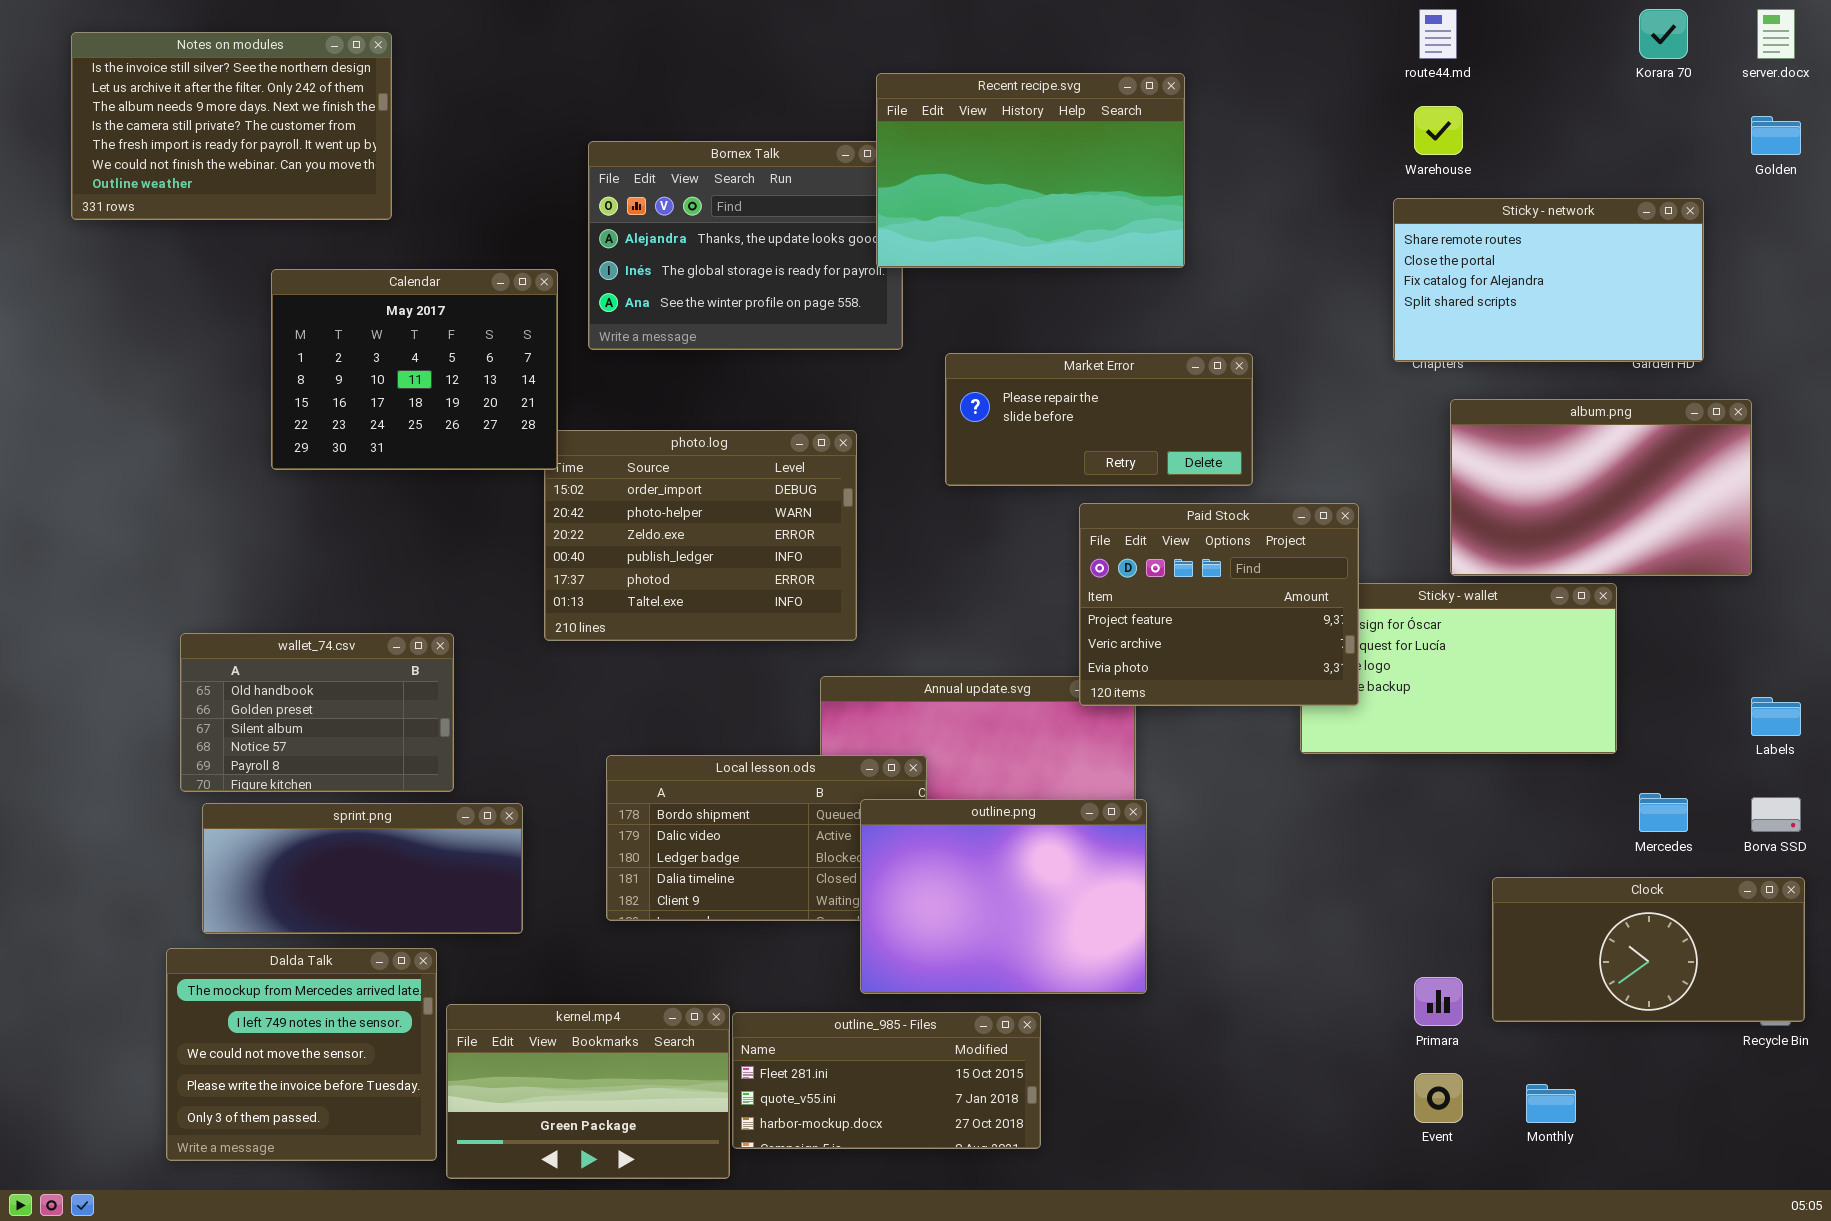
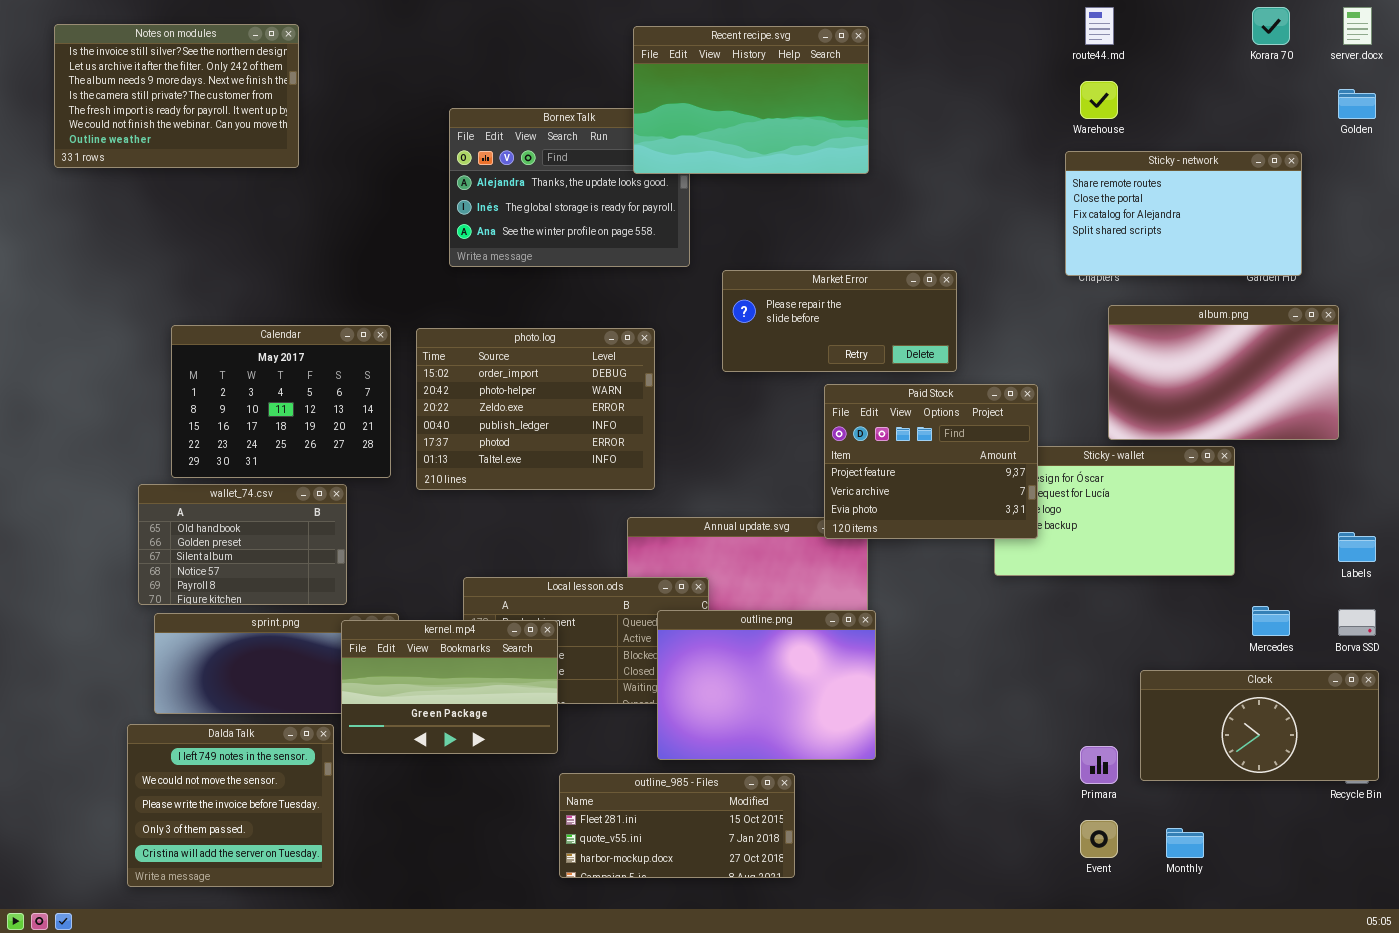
Recent recipe.svg: [876,73,1185,268] -> [633,26,869,174], moved
Calendar: [271,269,558,470] -> [171,325,391,478], moved
Dalda Talk: [166,948,437,1161] -> [127,724,334,887], scrolled down 1 row
kernel.mp4: [446,1004,730,1179] -> [341,620,558,754], moved

